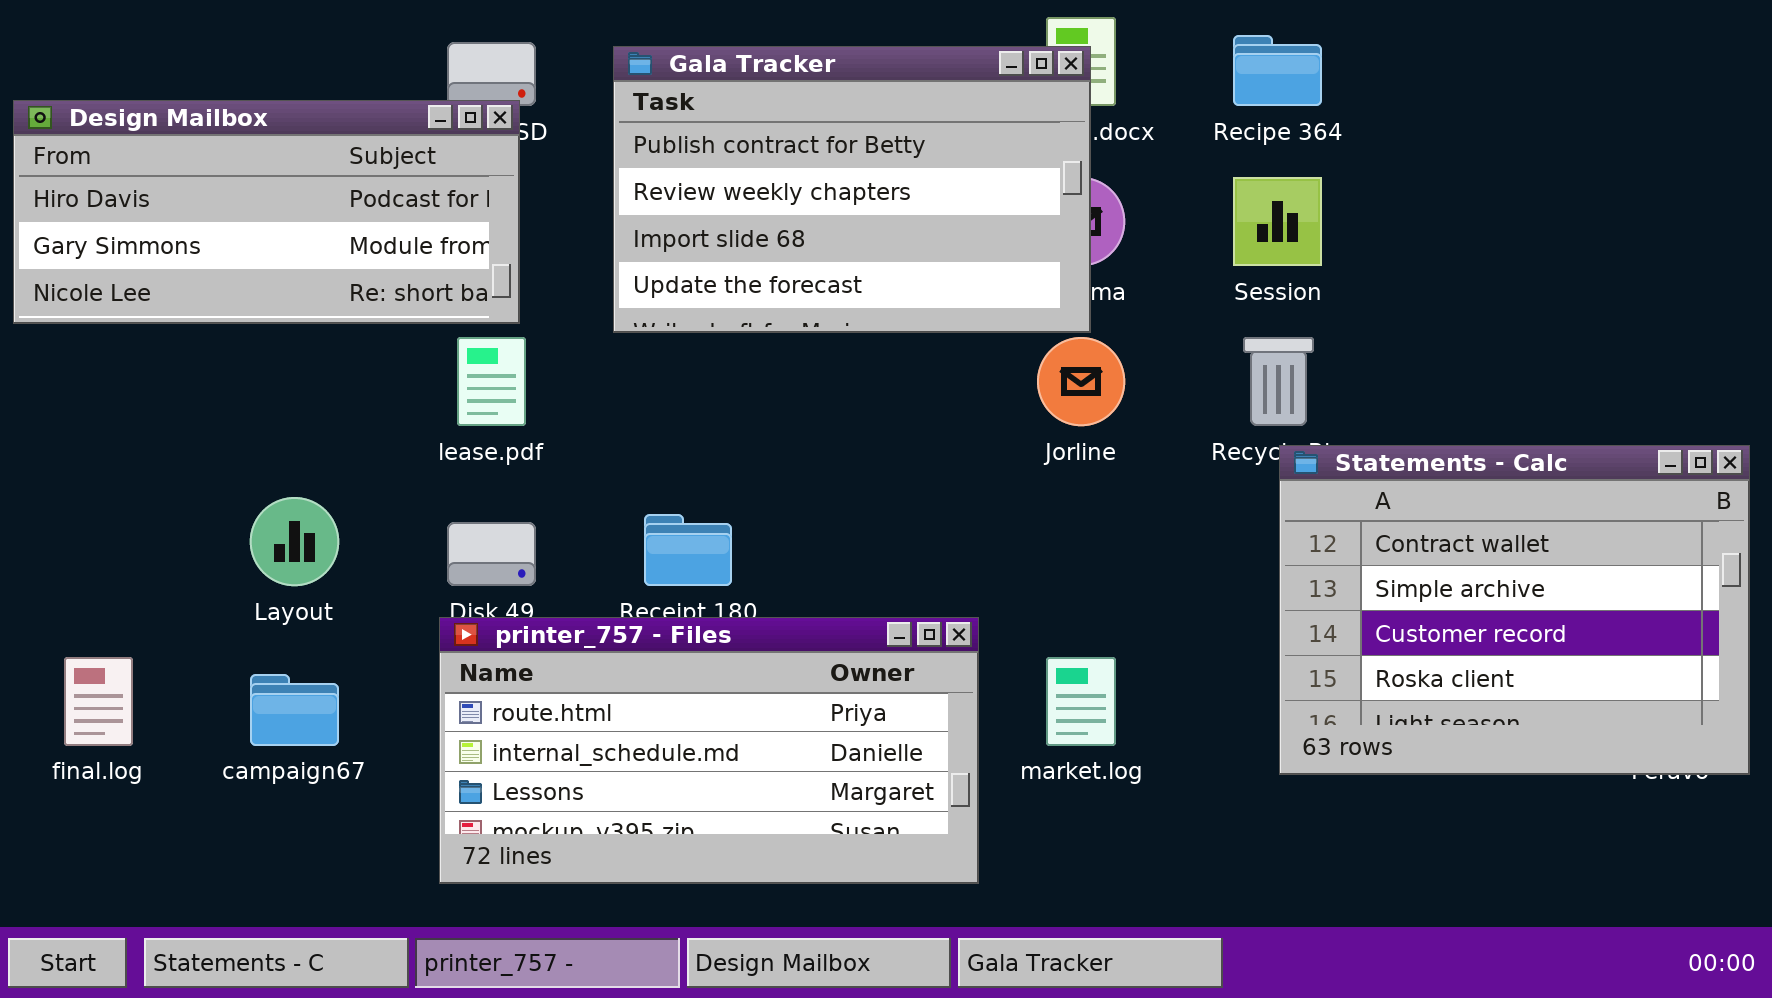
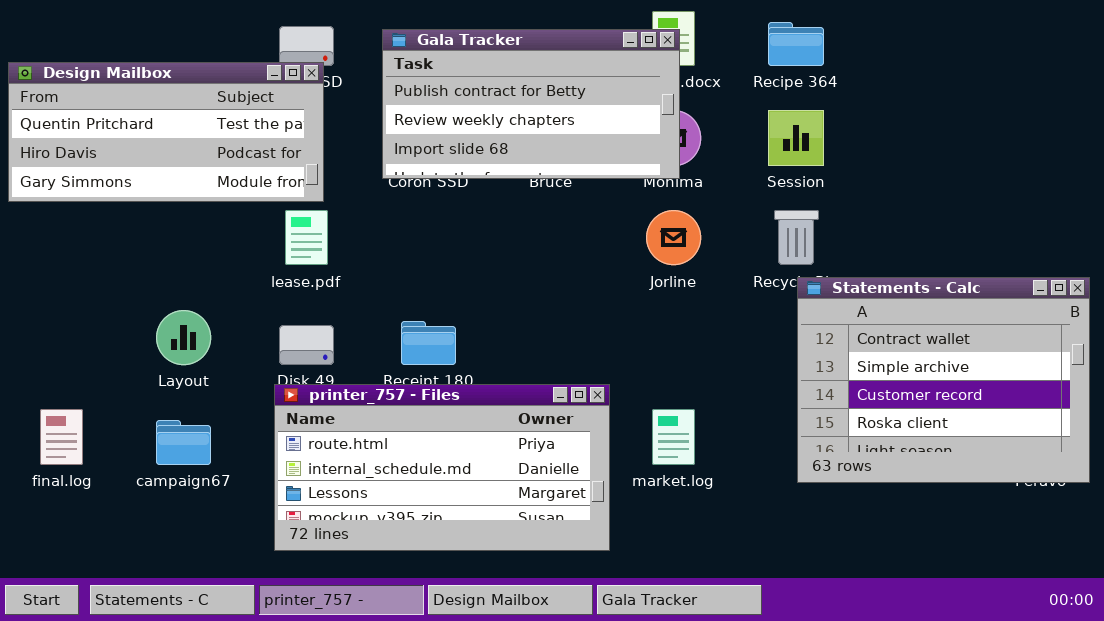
Gala Tracker: [613,46,1091,333] -> [382,29,680,179], resized
Design Mailbox: [13,100,520,324] -> [8,62,324,202], scrolled up 1 row

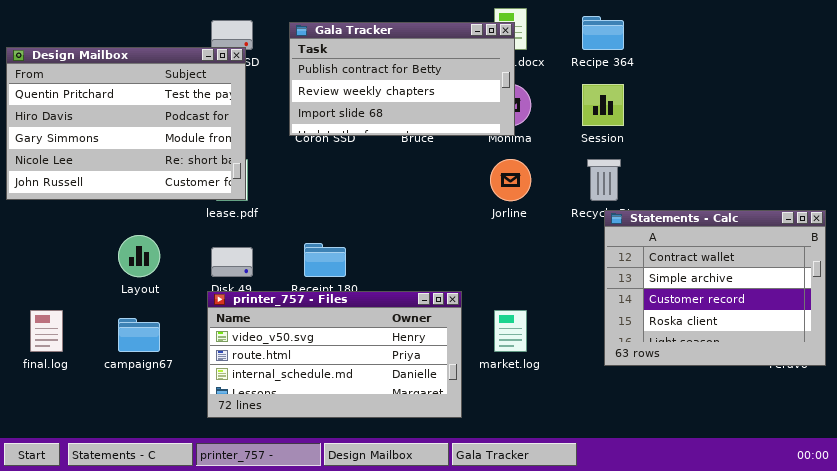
Design Mailbox: [8,62,324,202] -> [6,47,246,200], resized
printer_757 - Files: [274,384,610,551] -> [207,291,462,418], scrolled up 1 row

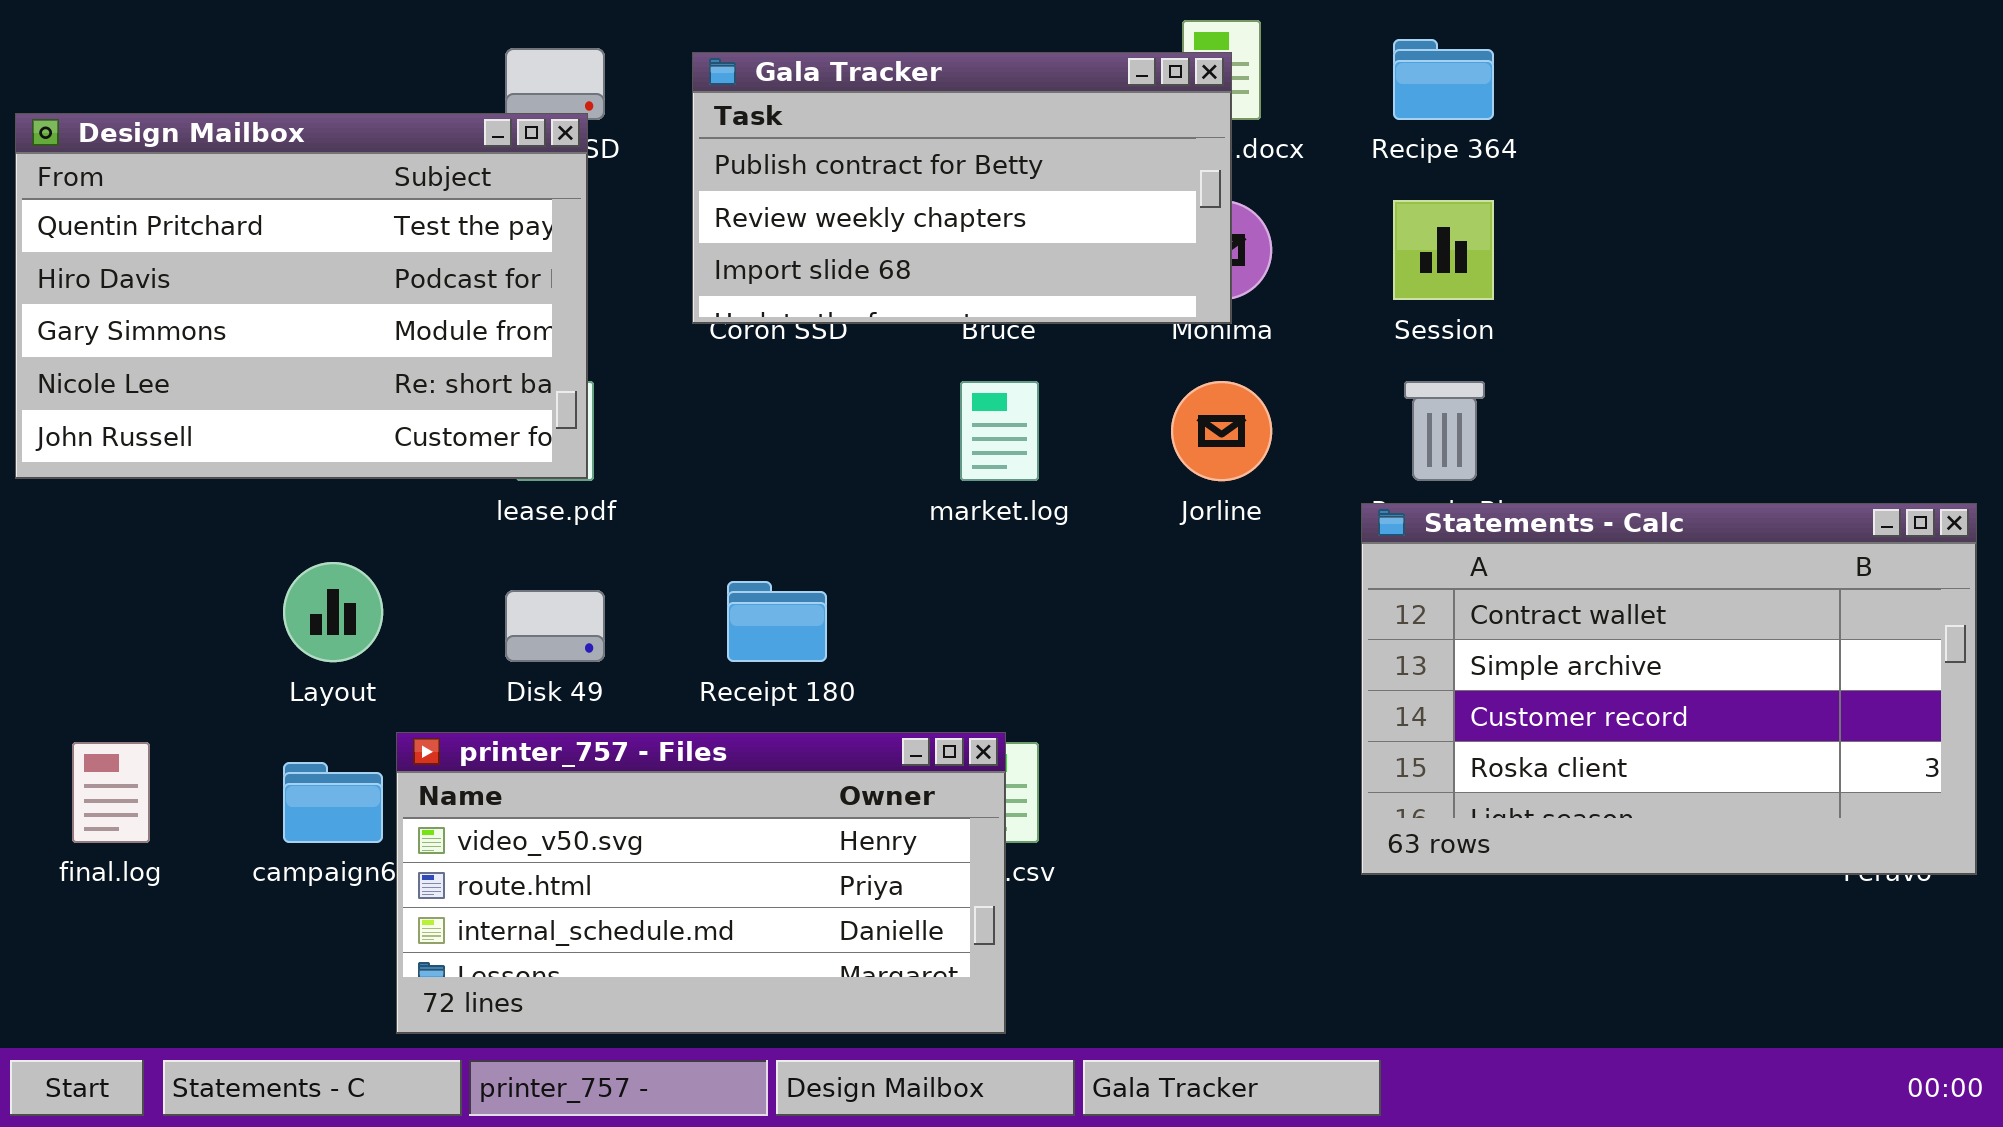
Statements - Calc: [604,210,826,366] -> [1361,503,1977,875], resized
printer_757 - Files: [207,291,462,418] -> [396,732,1006,1034], moved
market.log: [494,310,527,352] -> [960,381,1039,481], moved

